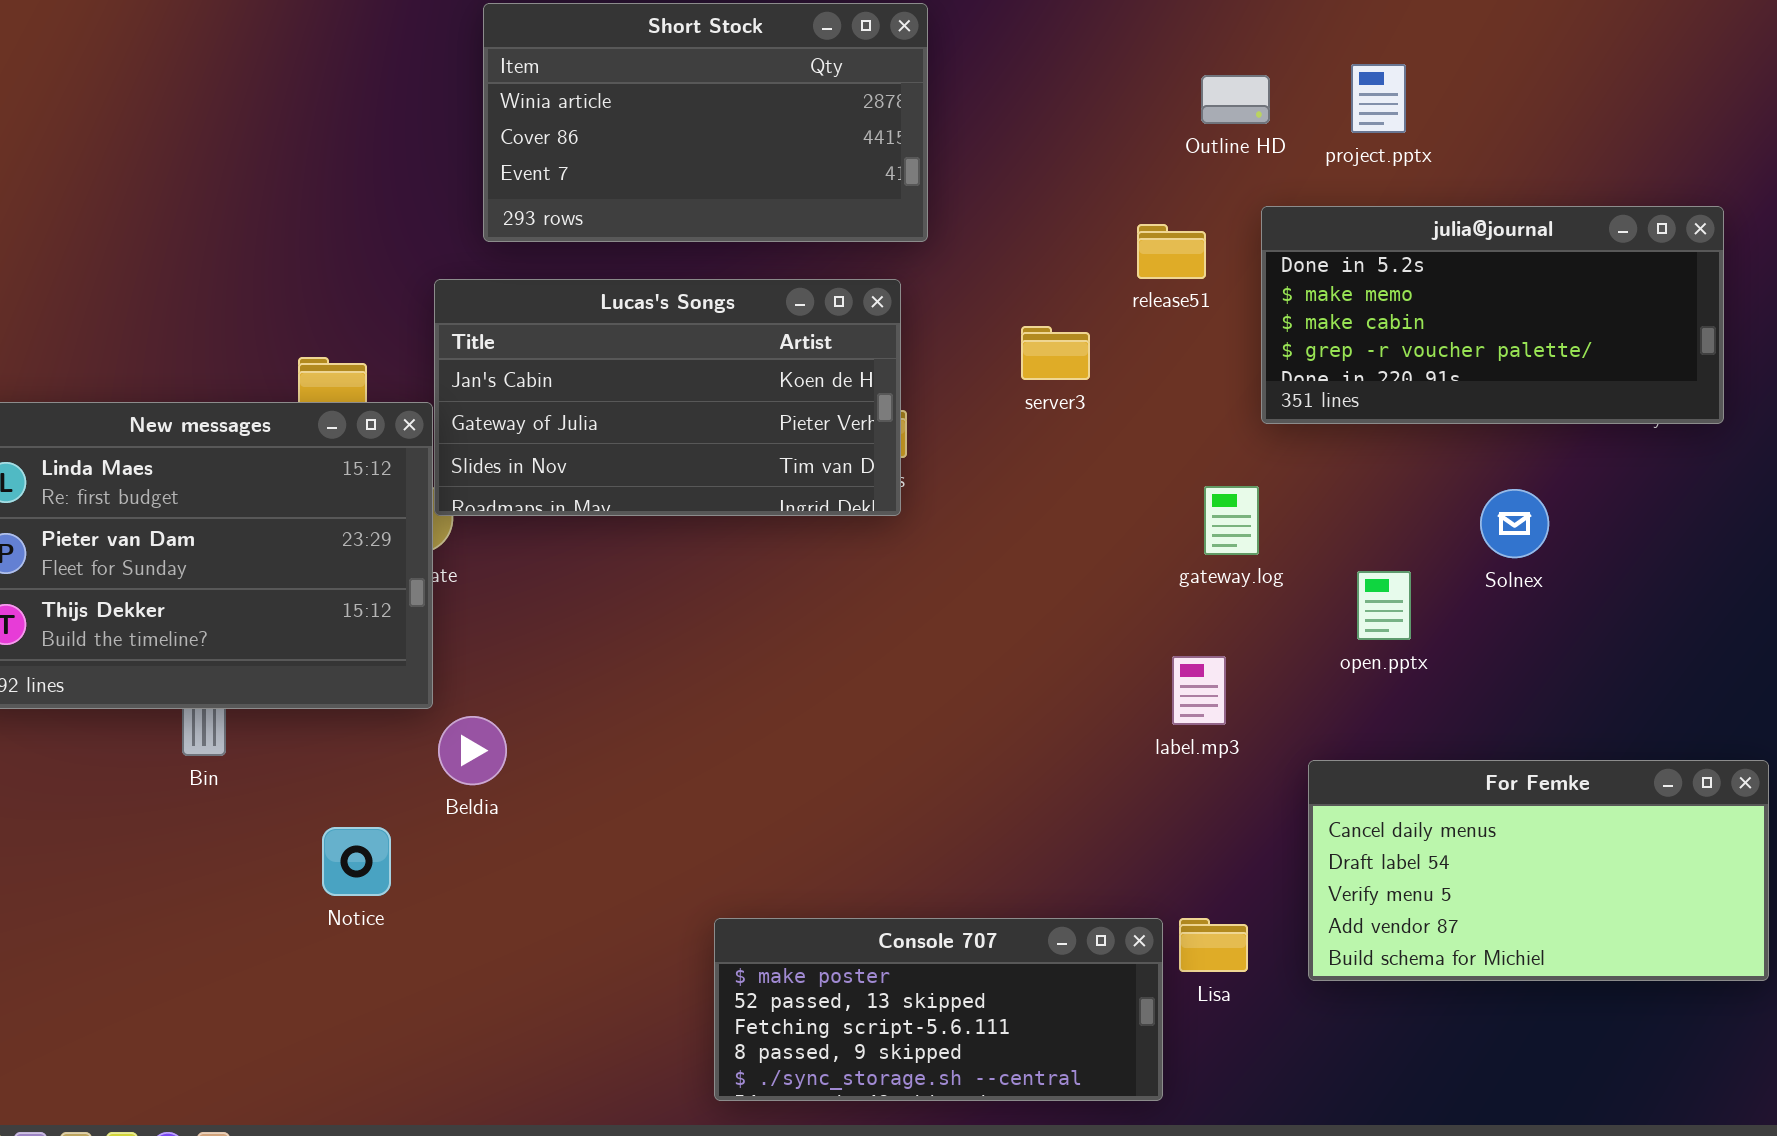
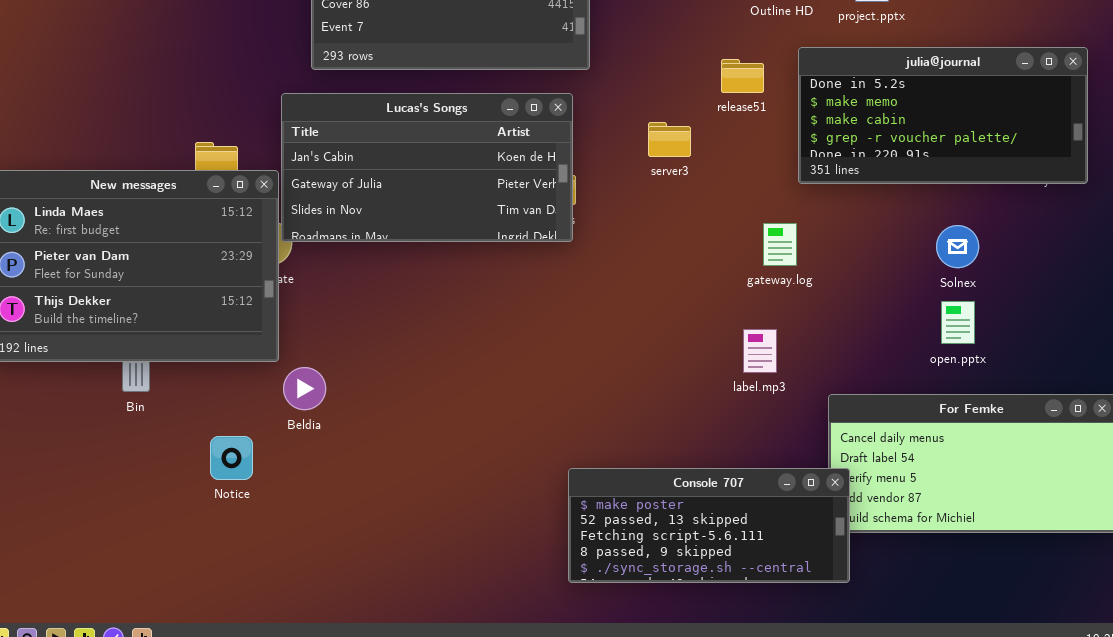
open.pptx: [1357,571,1411,640] -> [941,301,975,344], moved
Console 707: [714,918,1163,1101] -> [568,468,850,583], moved

